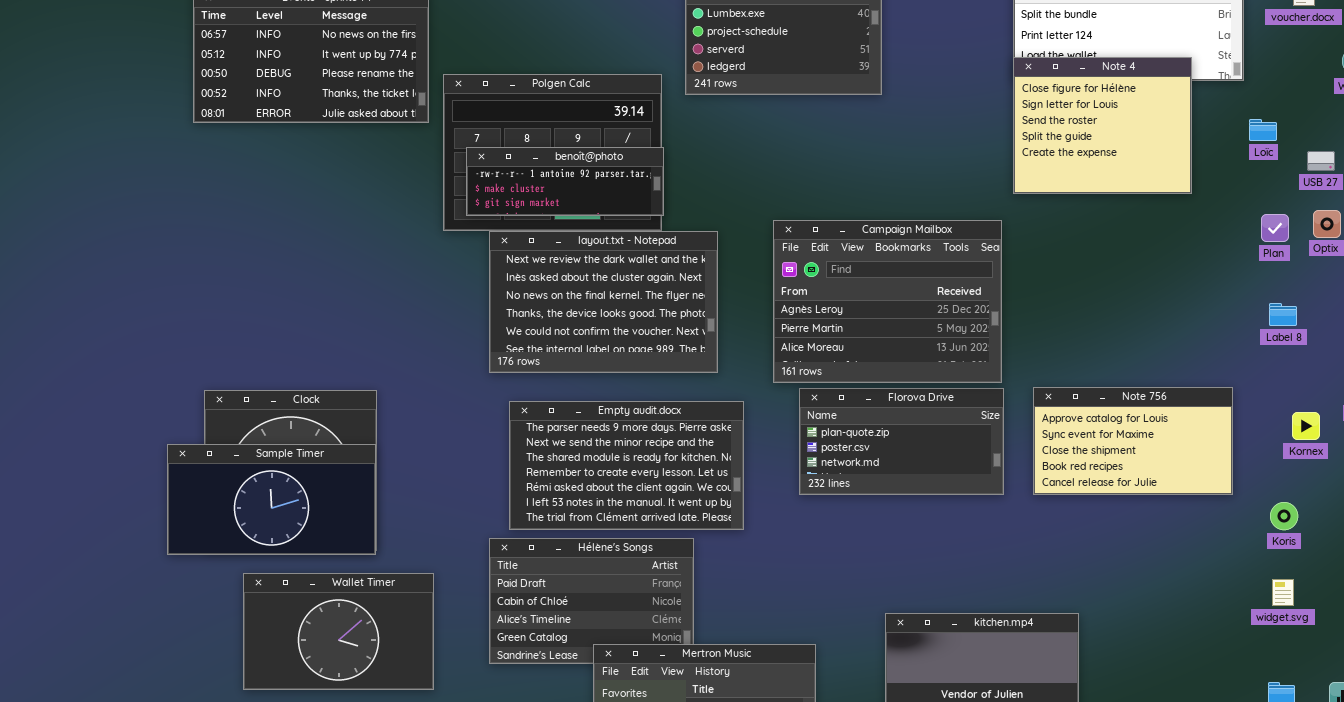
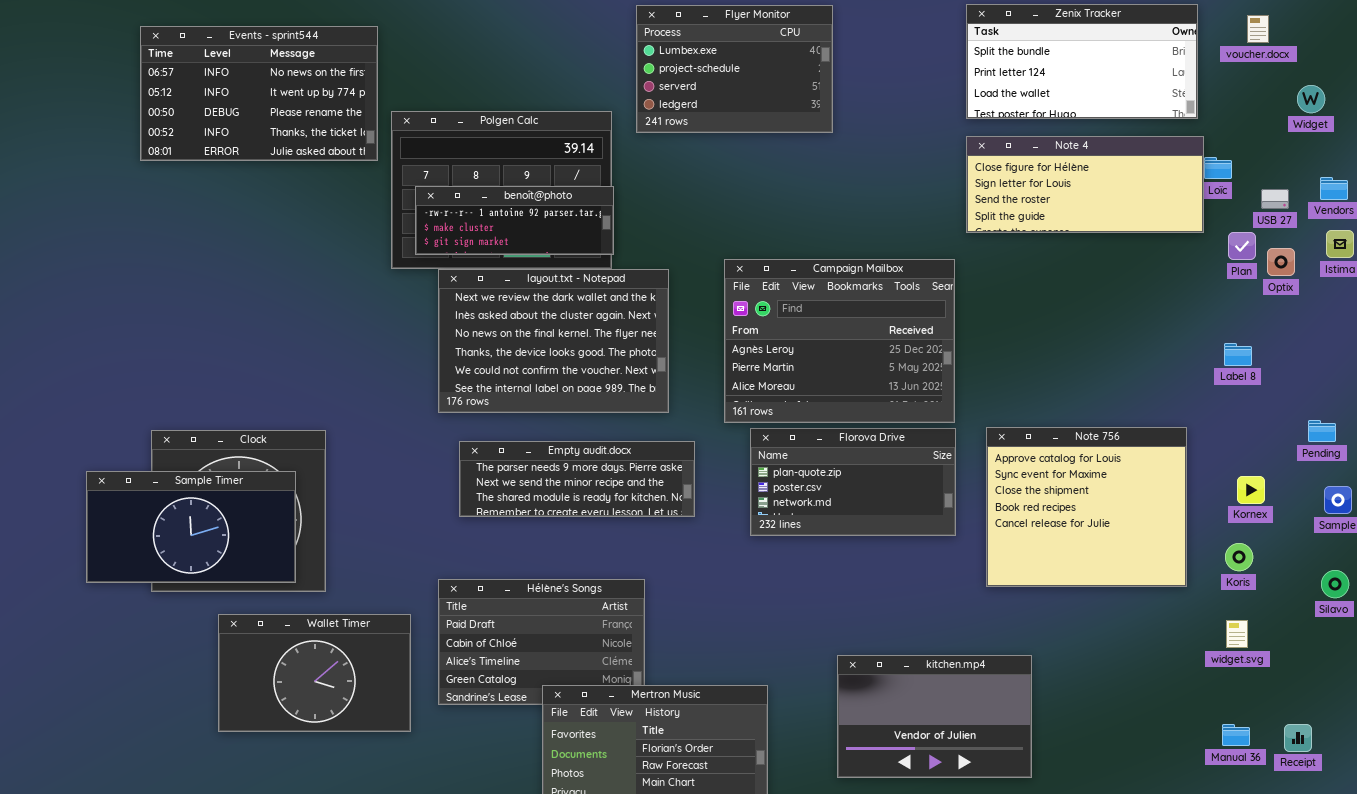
Note 4: [1013,57,1192,194] -> [966,136,1204,233], resized
Plan: [1261,214,1289,242] -> [1228,232,1256,260], moved
Note 756: [1033,387,1233,495] -> [986,427,1187,587], resized
Empty audit.docx: [509,401,744,530] -> [459,441,695,517], resized
Kornex: [1292,412,1320,440] -> [1237,476,1265,504], moved
Sample Timer: [167,444,376,555] -> [86,471,296,583], moved
Wallet Timer: [243,573,434,690] -> [218,614,411,732], moved

